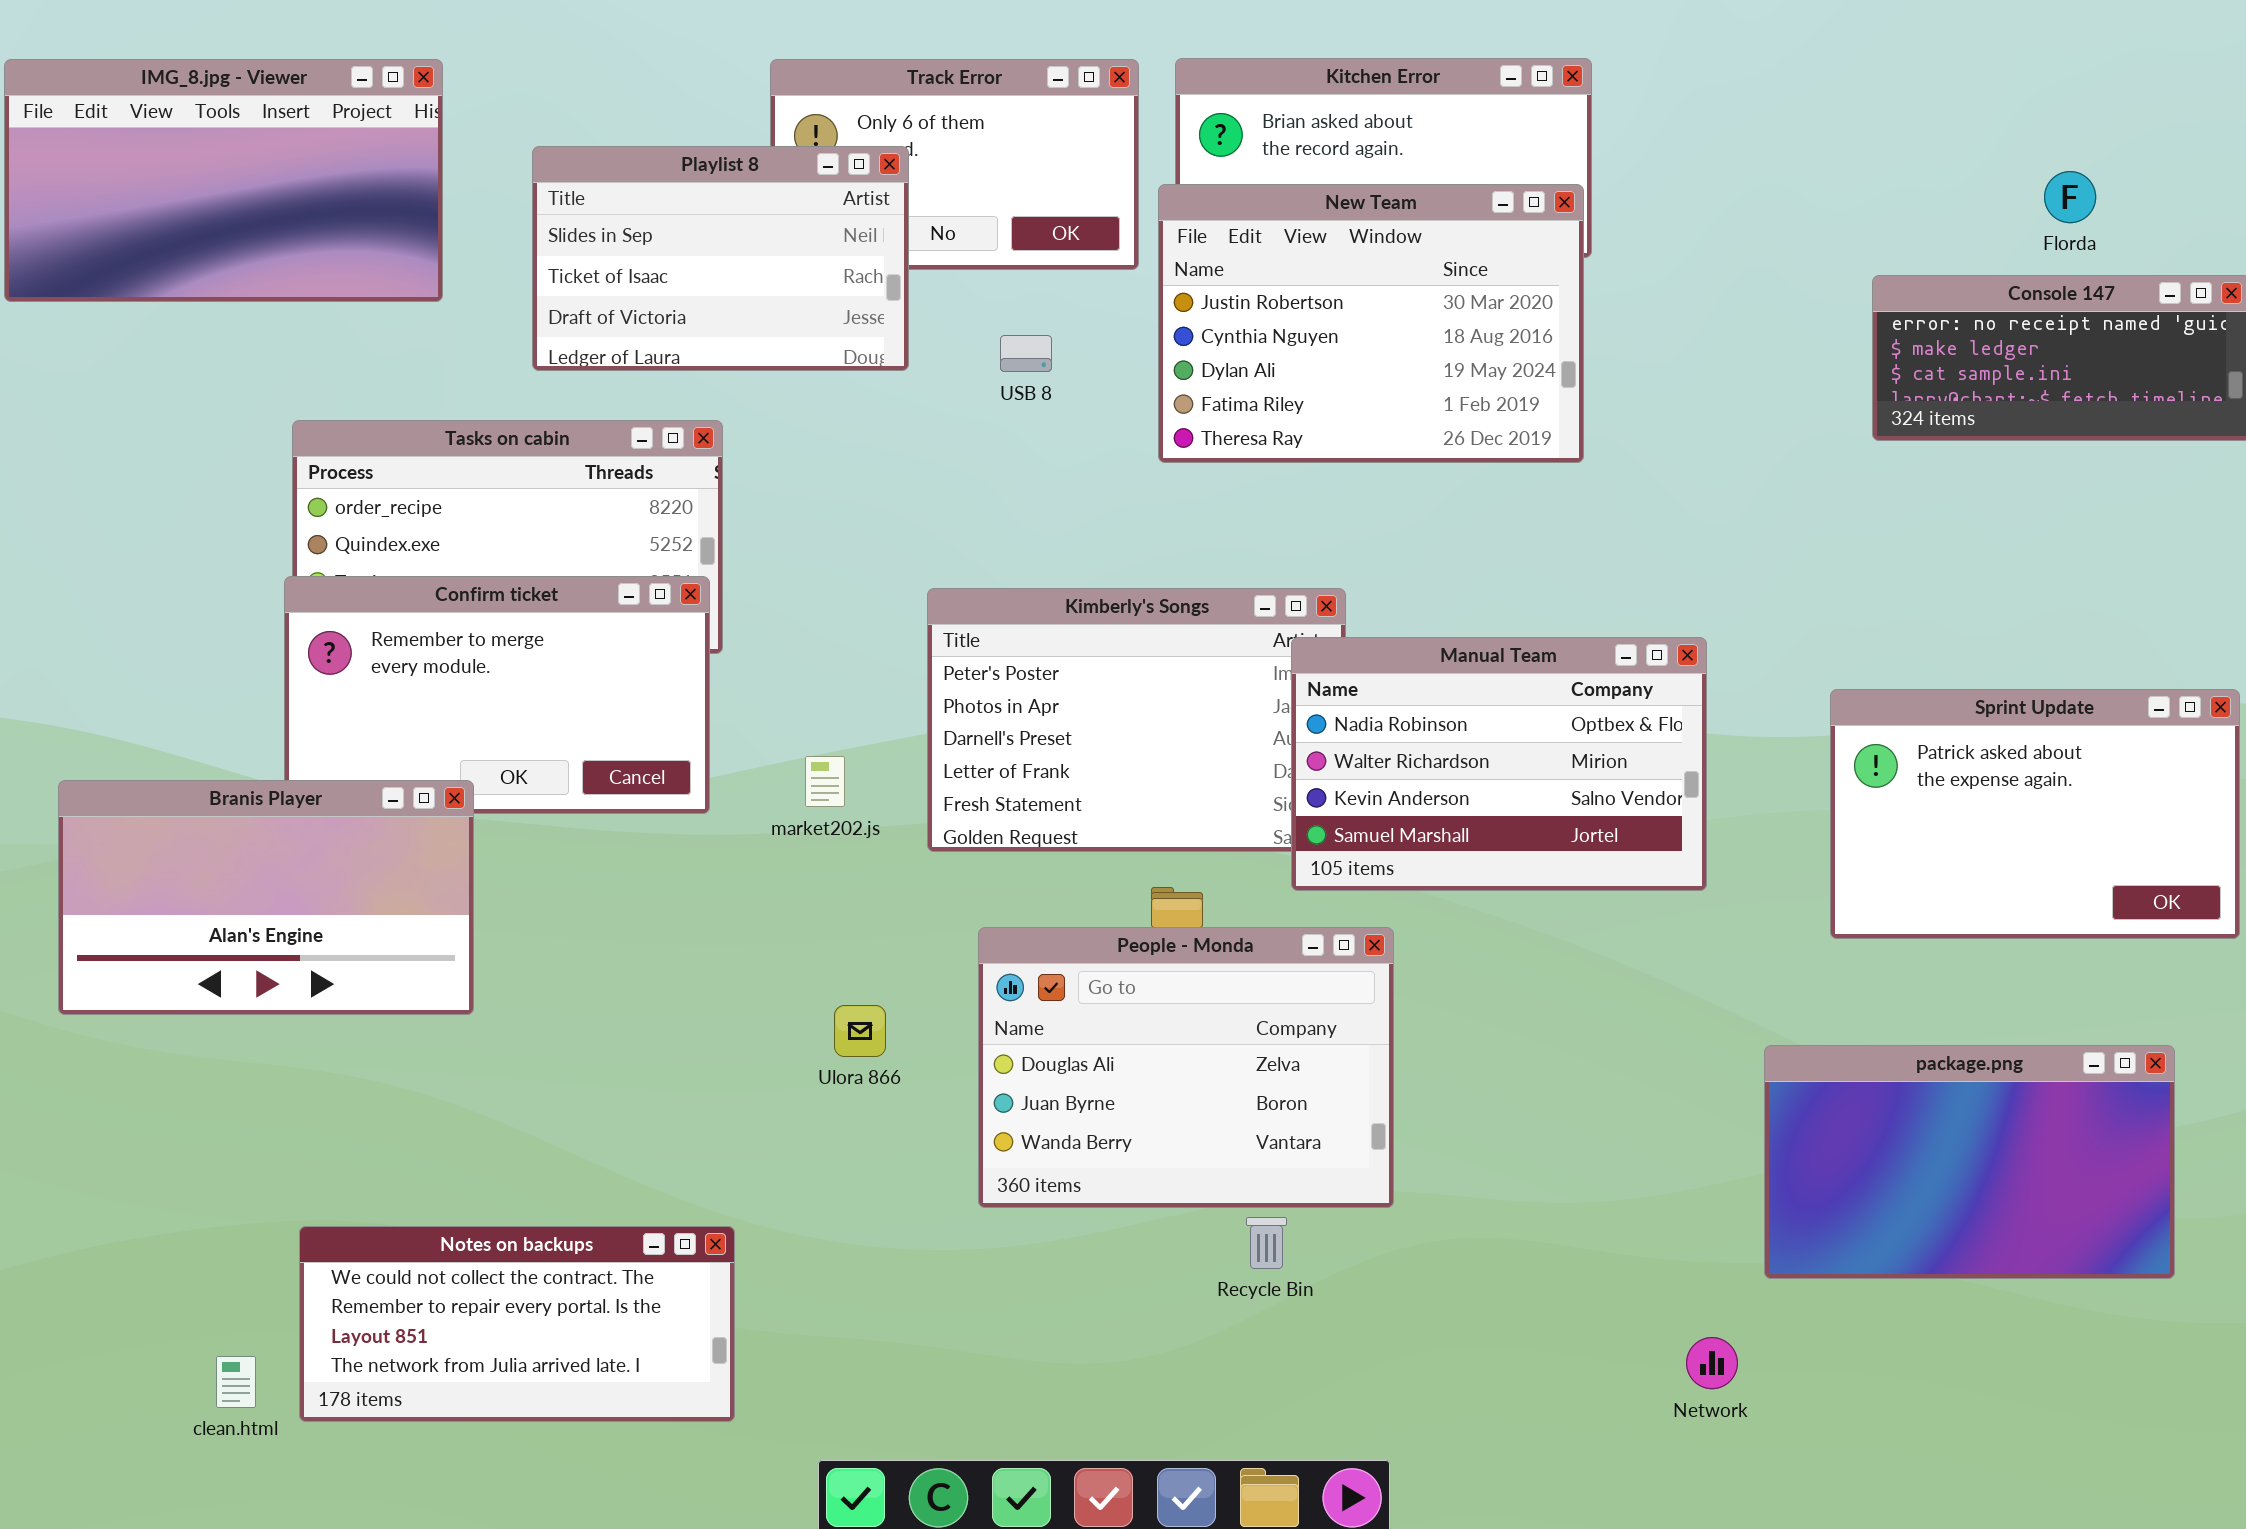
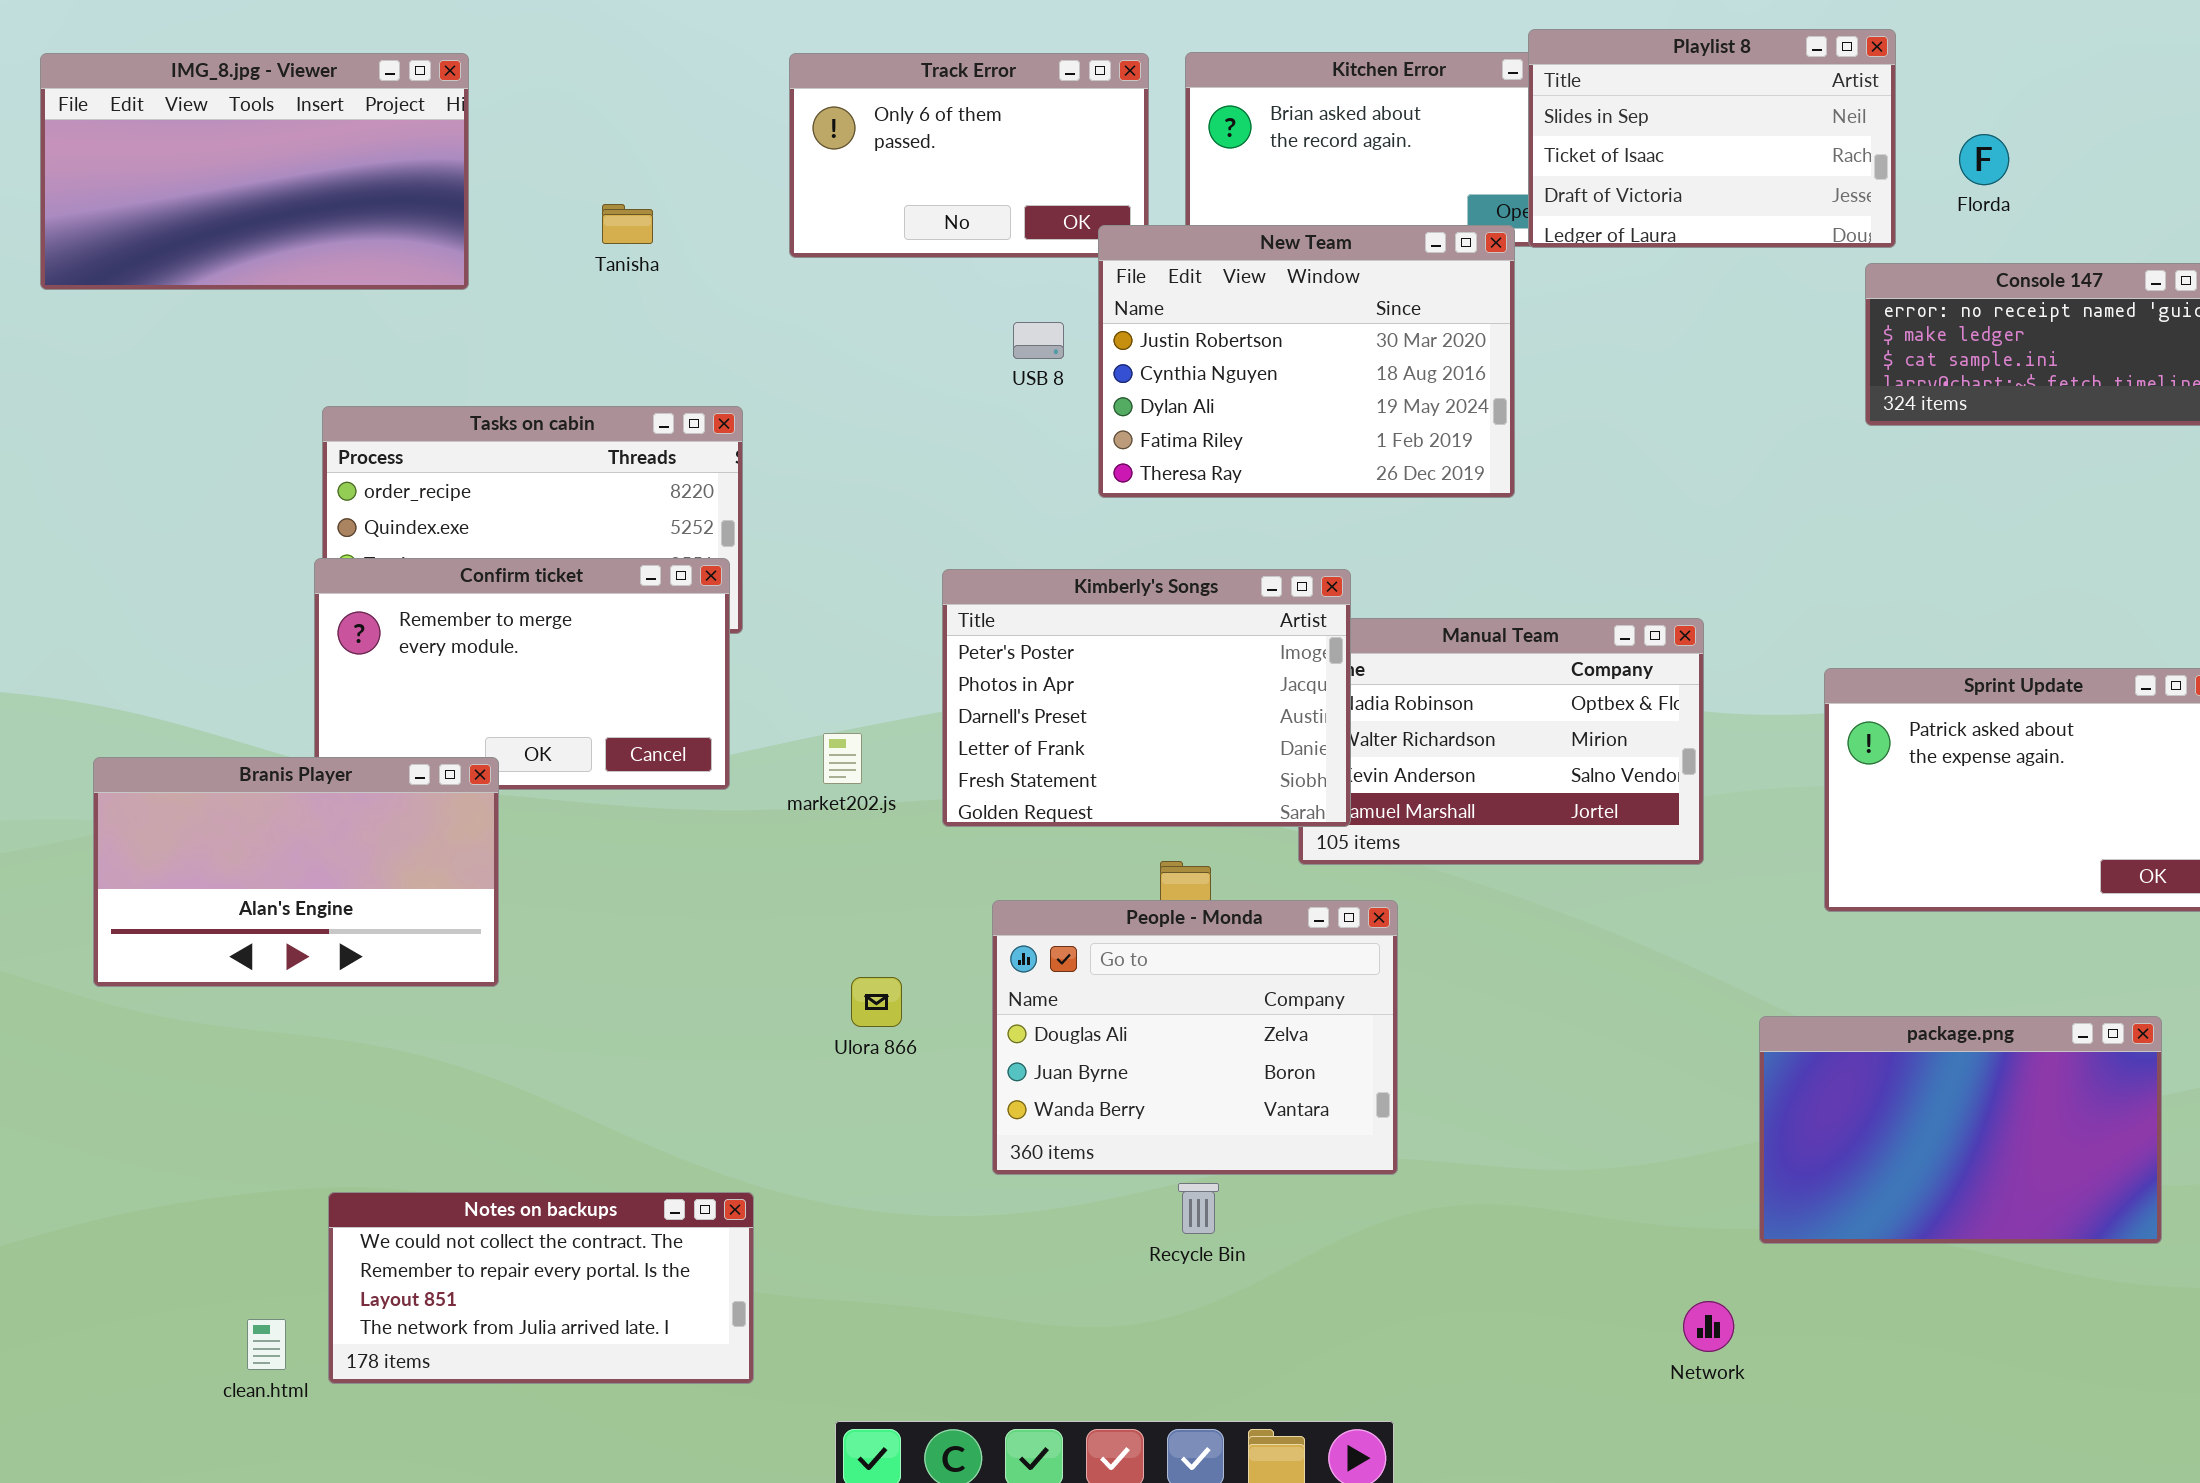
Playlist 8: [532,146,909,371] -> [1528,29,1896,248], moved
Florda: [2044,171,2096,223] -> [1959,134,2009,185], moved
New Team: [1158,184,1584,463] -> [1098,225,1515,498], moved
Kimberly's Songs: [927,588,1346,852] -> [942,569,1351,827], raised
Recycle Bin: [1246,1217,1287,1269] -> [1178,1183,1219,1234], moved

